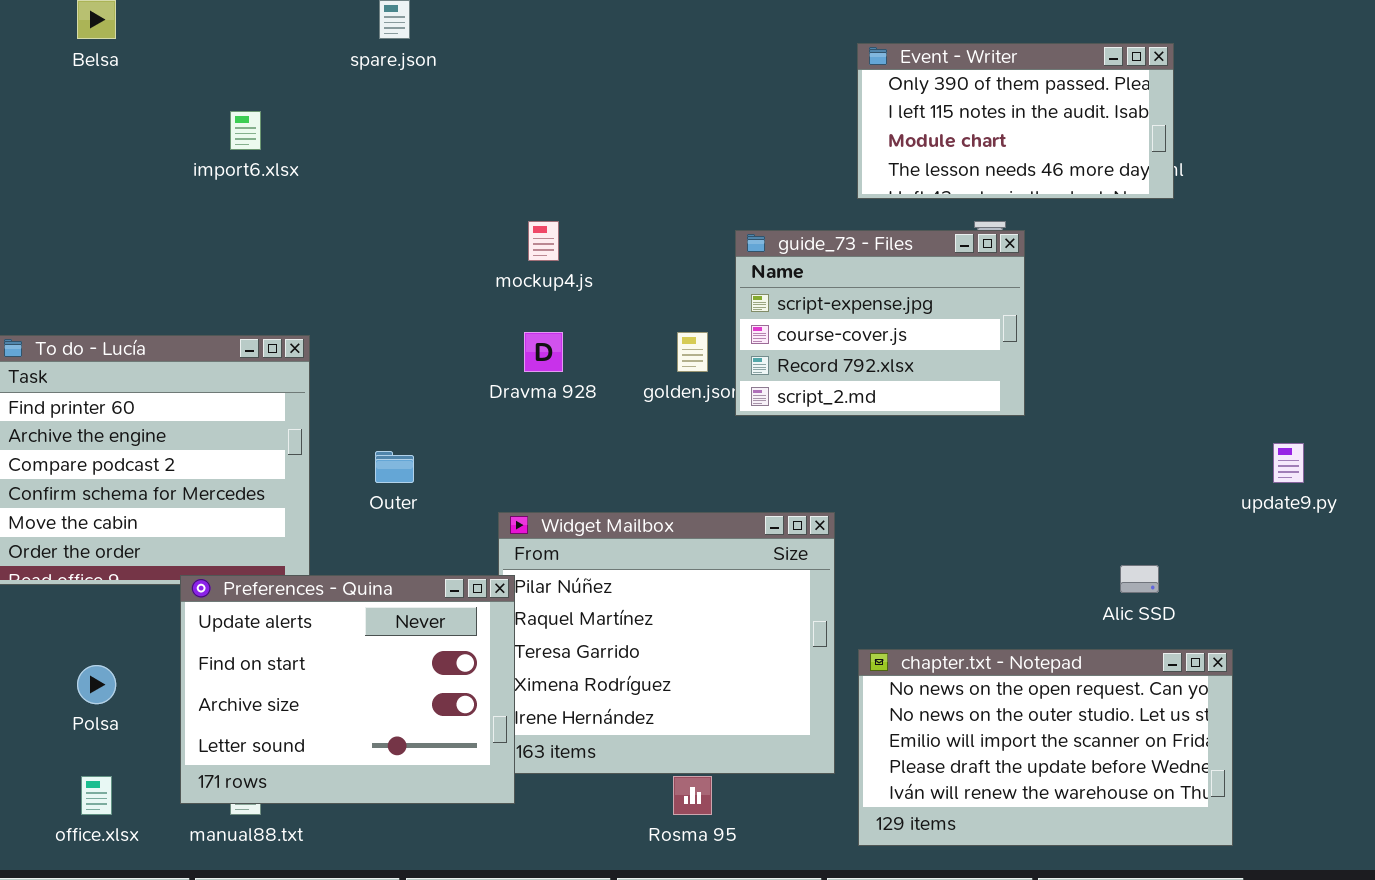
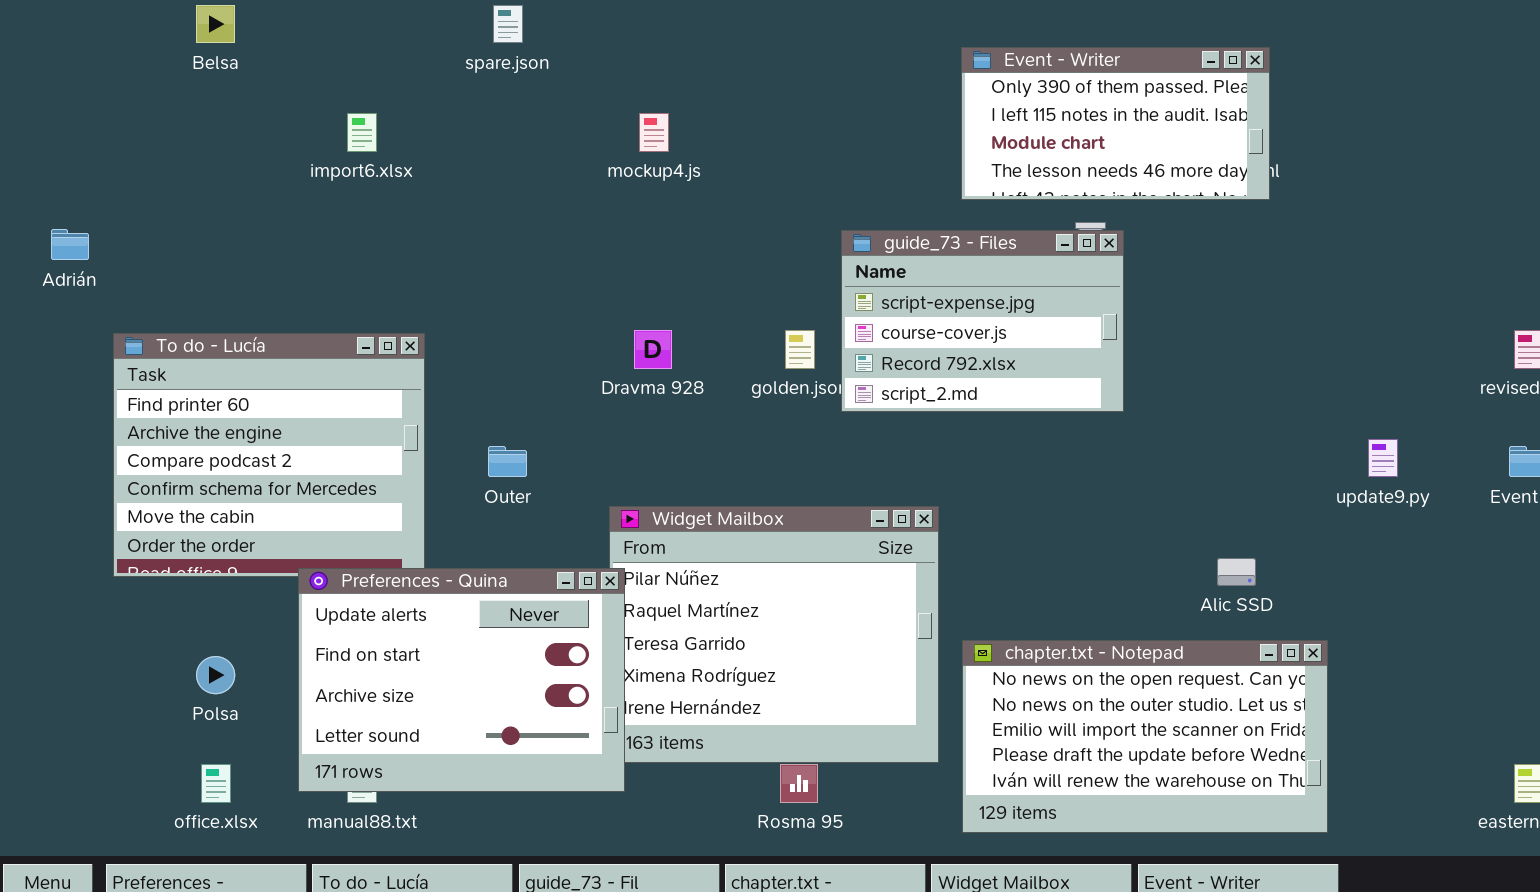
mockup4.js: [528,221,559,261] -> [639,113,669,152], moved

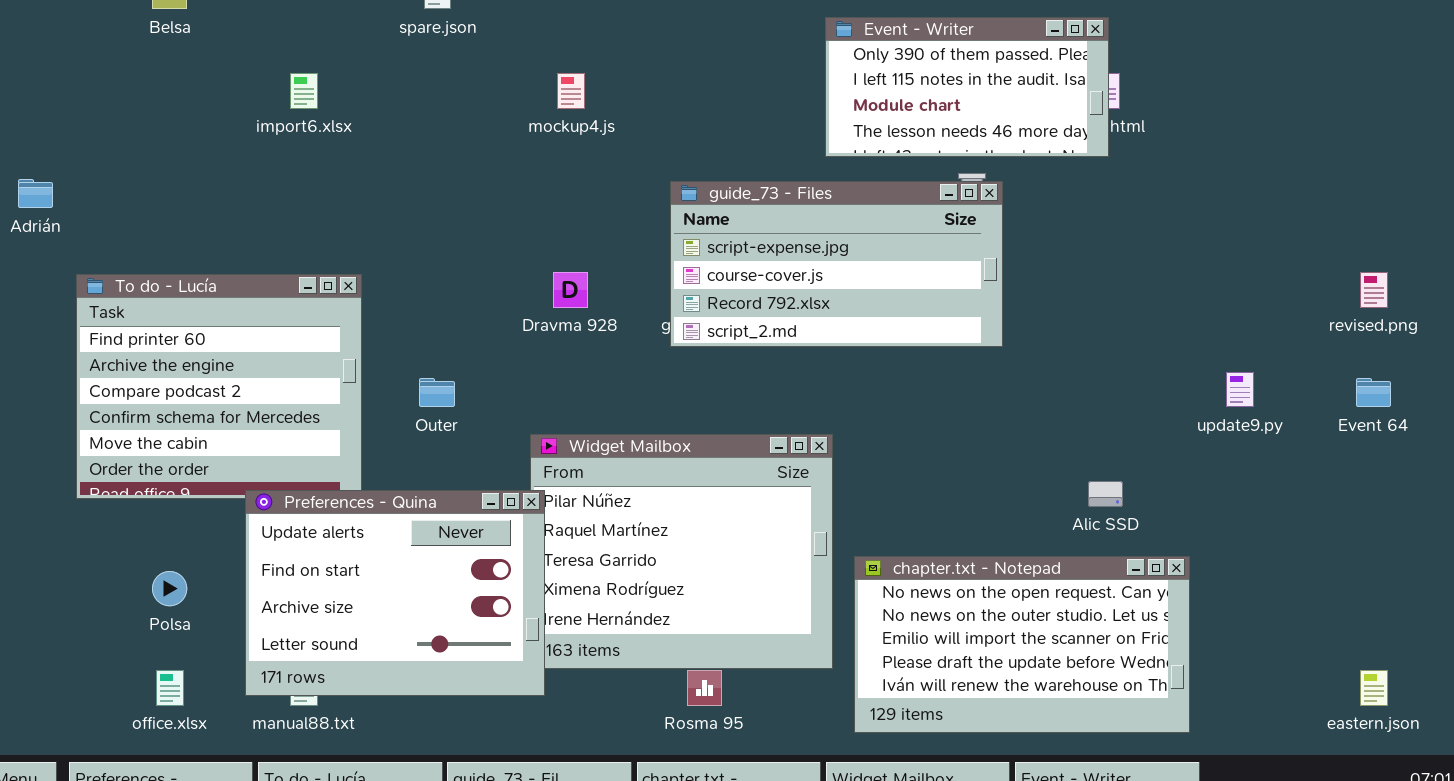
Event - Writer: [961,47,1270,200] -> [825,17,1109,157], moved
guide_73 - Files: [841,230,1124,412] -> [670,181,1003,347], resized

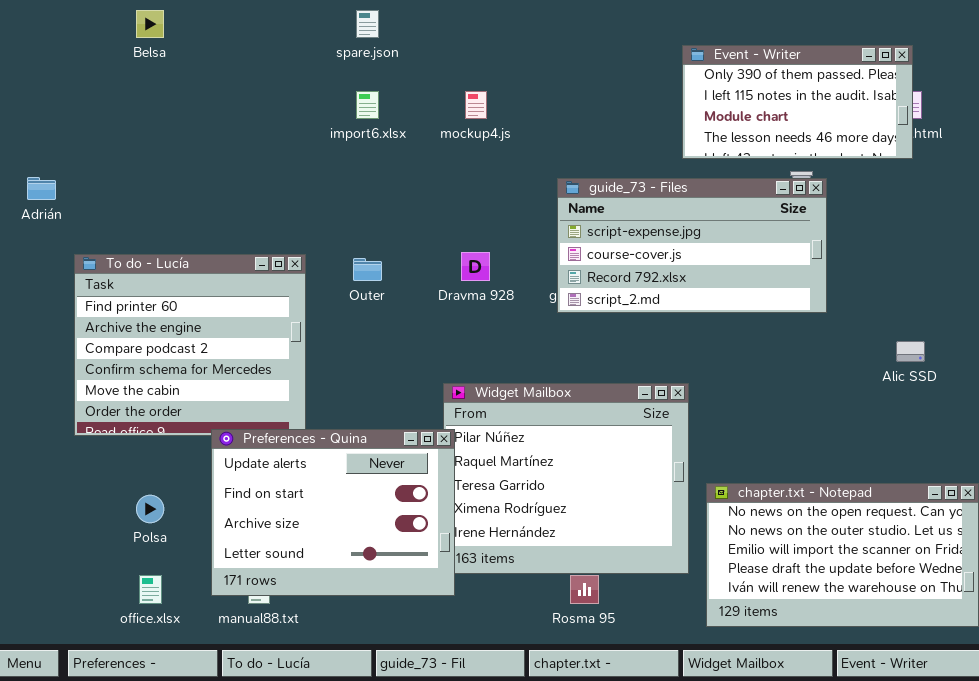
import6.xlsx: [290,73,318,109] -> [356,91,379,119], moved
Outer: [419,378,455,407] -> [353,258,382,281], moved
Alic SSD: [1088,481,1123,507] -> [896,341,925,362], moved

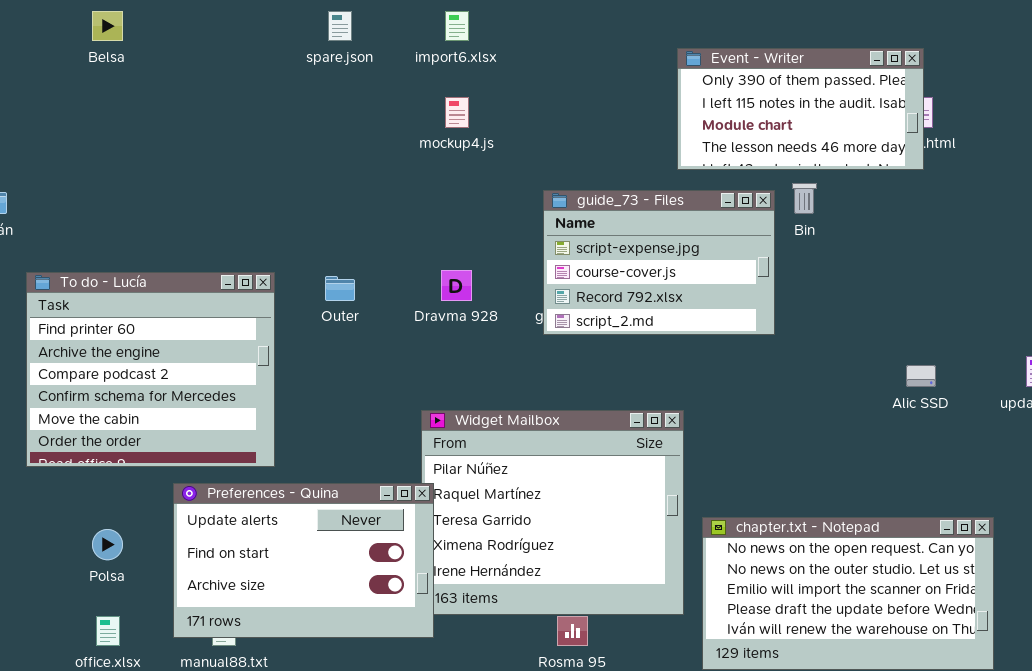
import6.xlsx: [356,91,379,119] -> [445,11,469,41], moved
guide_73 - Files: [557,178,827,313] -> [543,190,775,335], resized
Preferences - Quina: [211,429,455,596] -> [173,483,434,638], resized

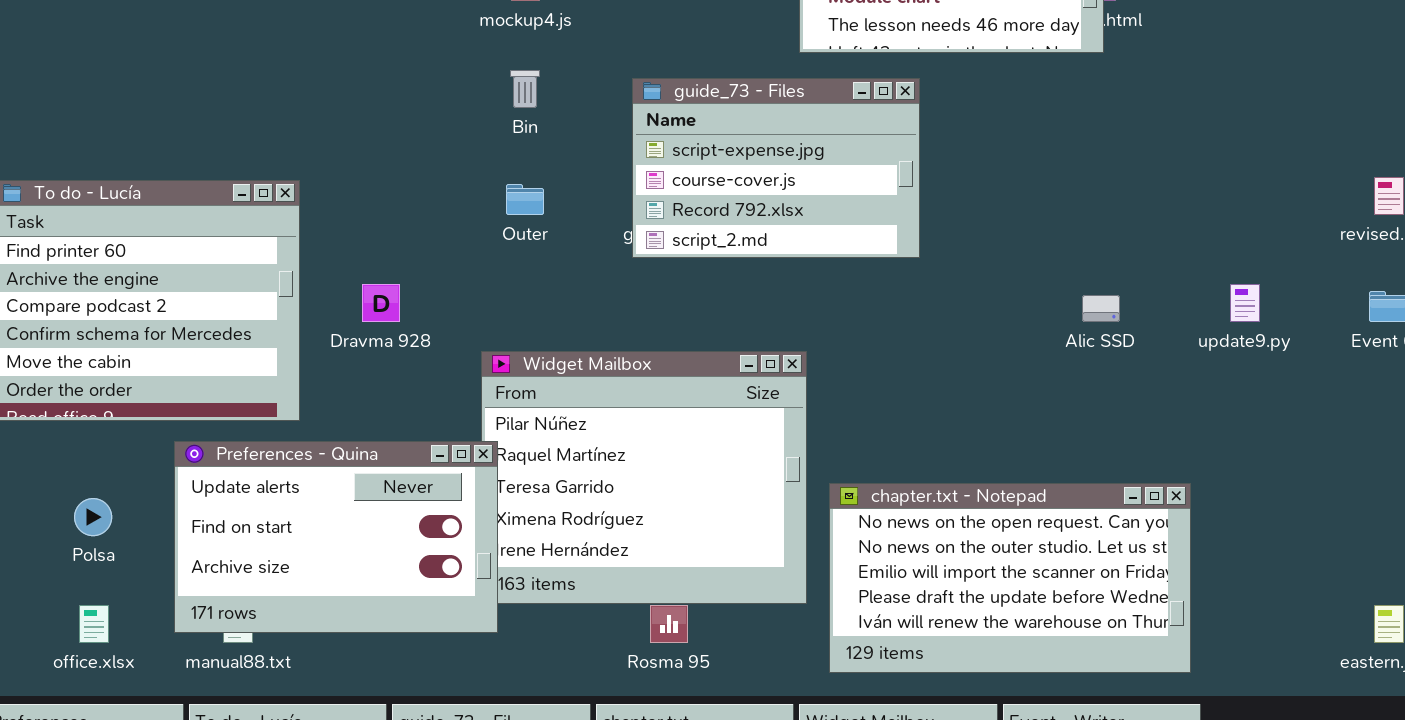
Bin: [792,183,817,214] -> [510,70,540,108], moved
Dravma 928: [441,270,472,301] -> [362,284,400,322], moved
Outer: [325,276,355,301] -> [506,184,544,215], moved

